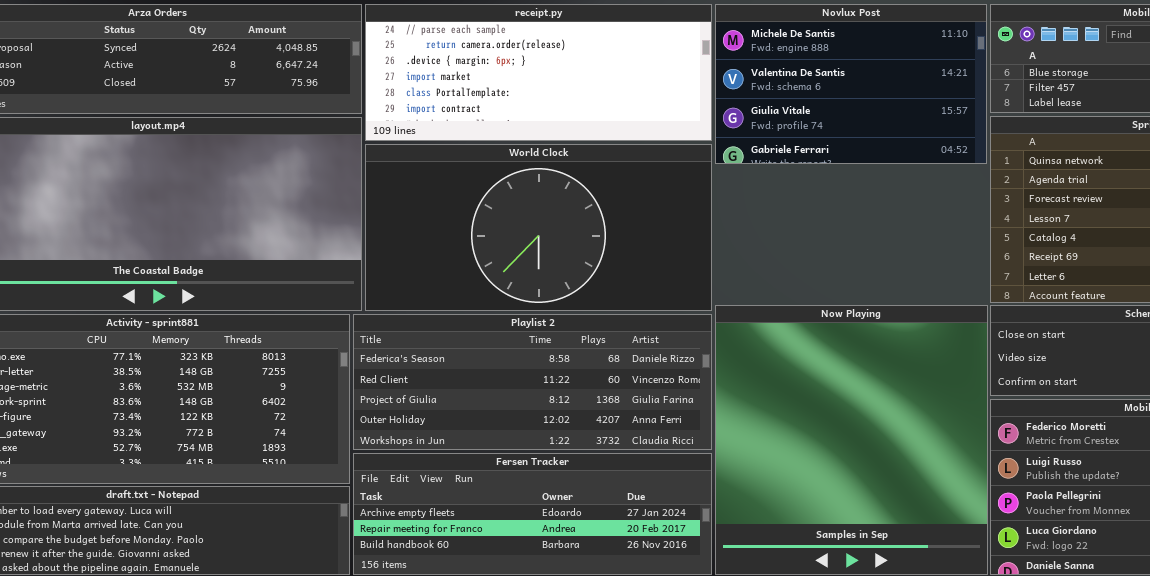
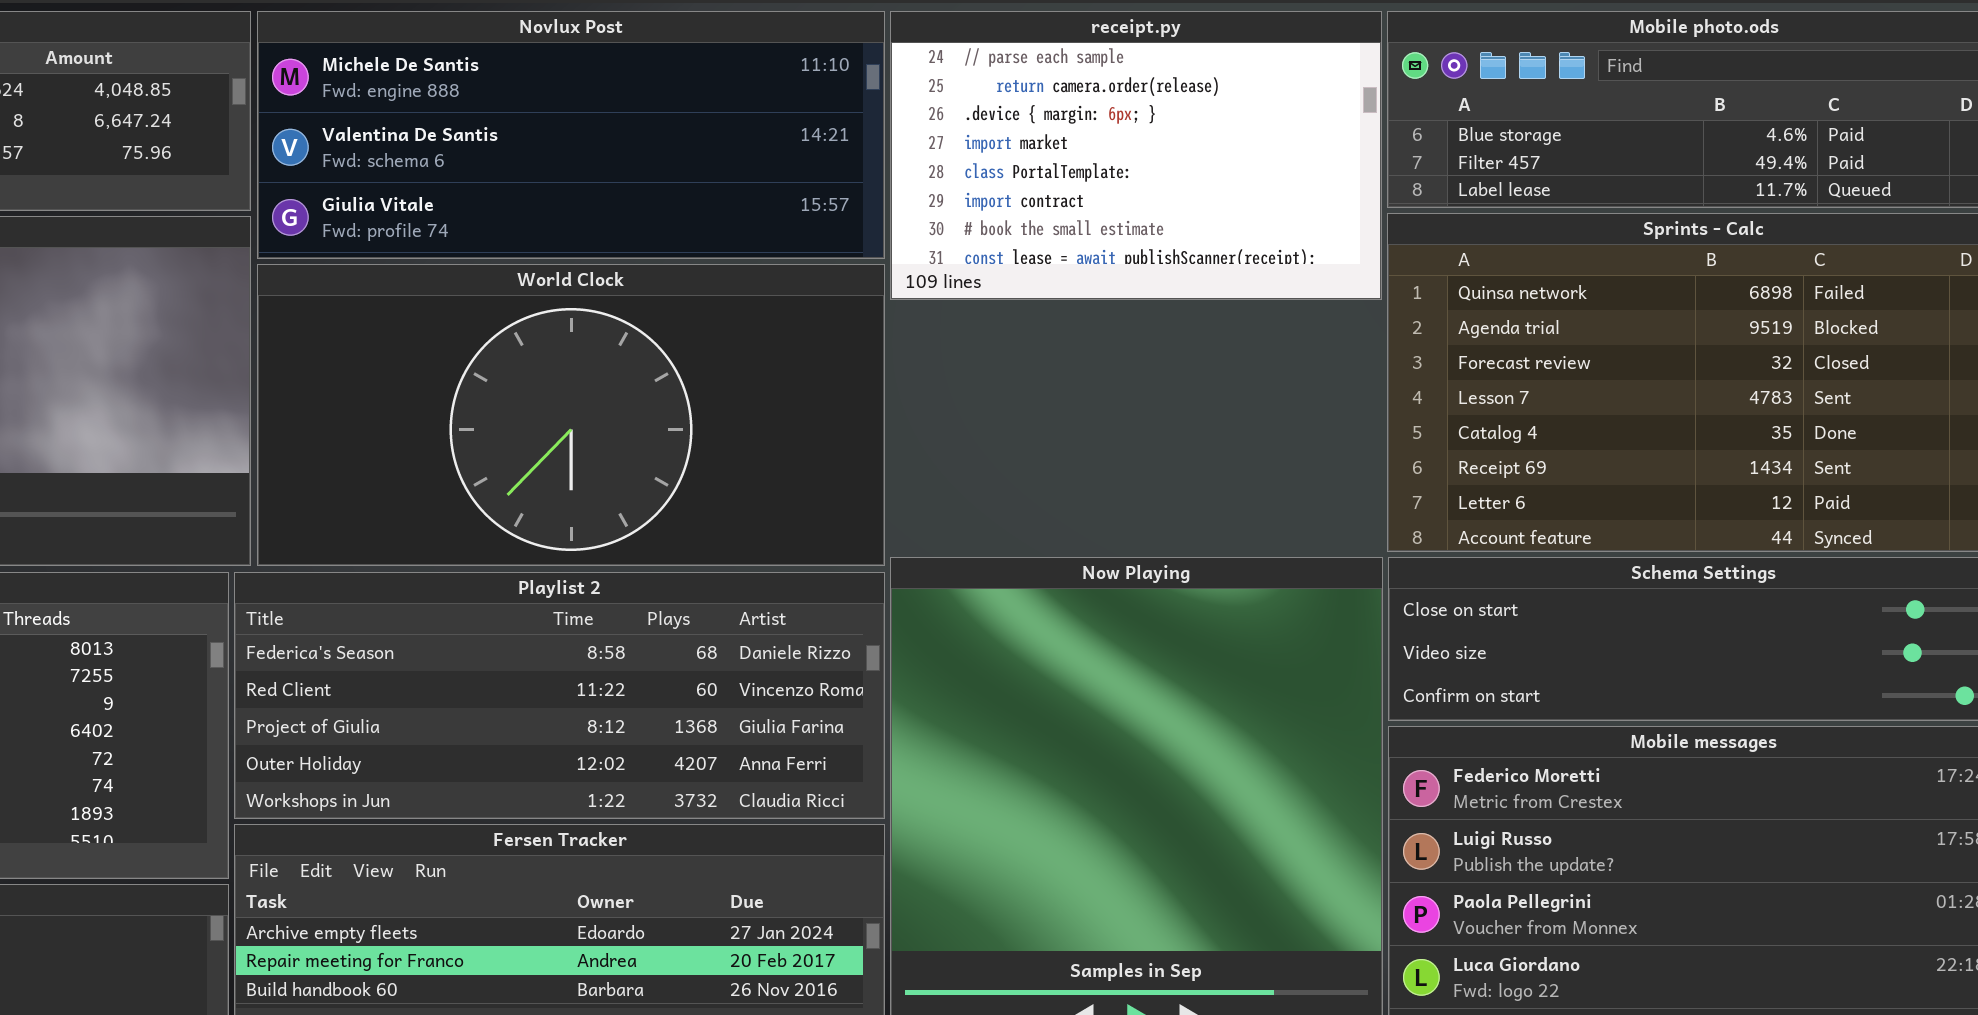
receipt.py: [365,4,712,141] -> [890,11,1382,300], moved, resized
Novlux Post: [715,4,987,164] -> [257,11,885,259], moved, resized

